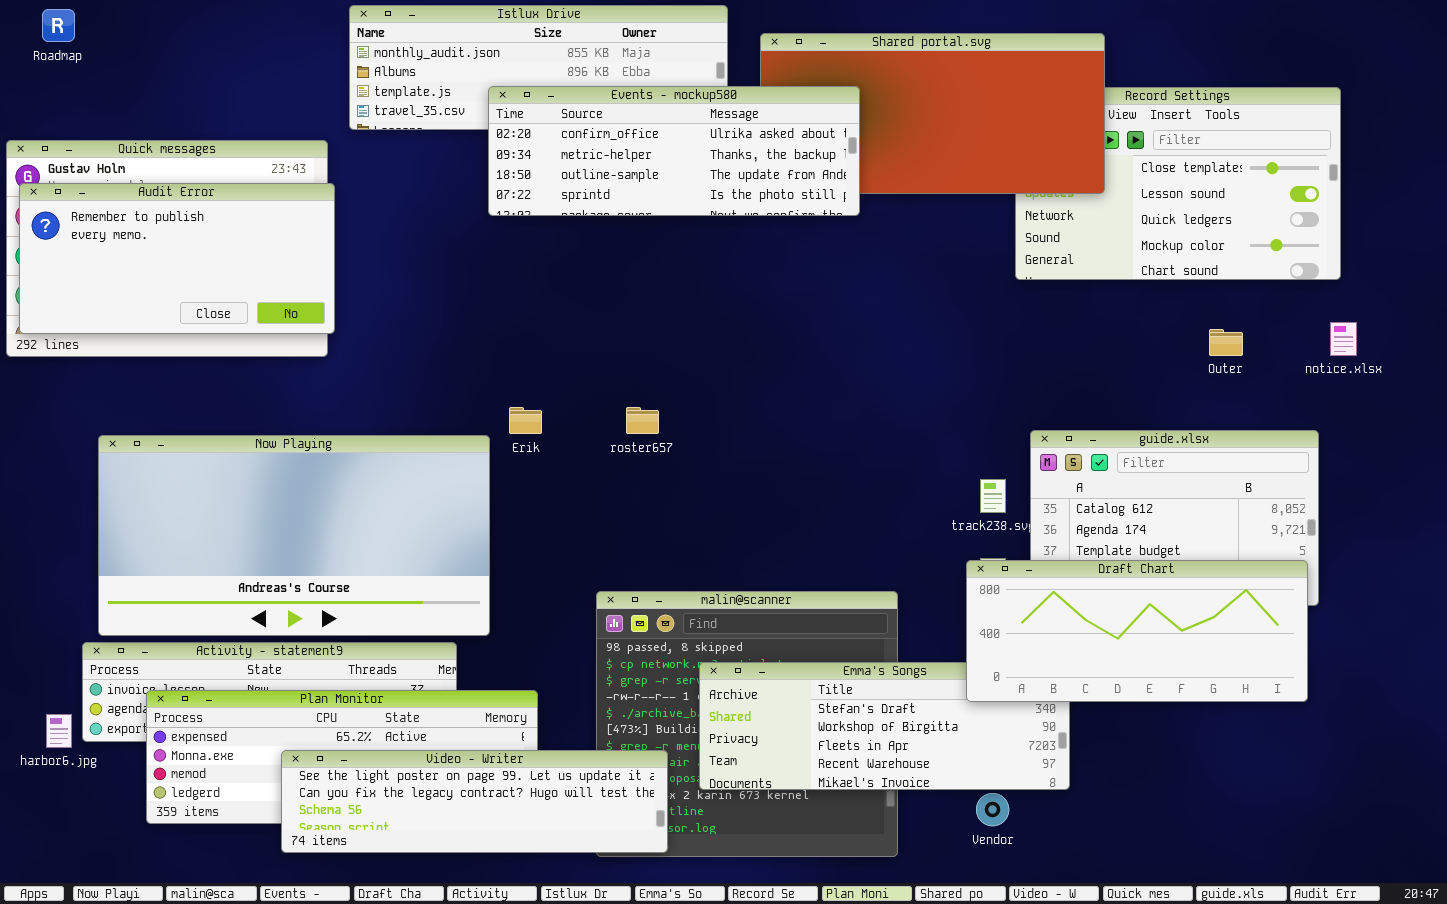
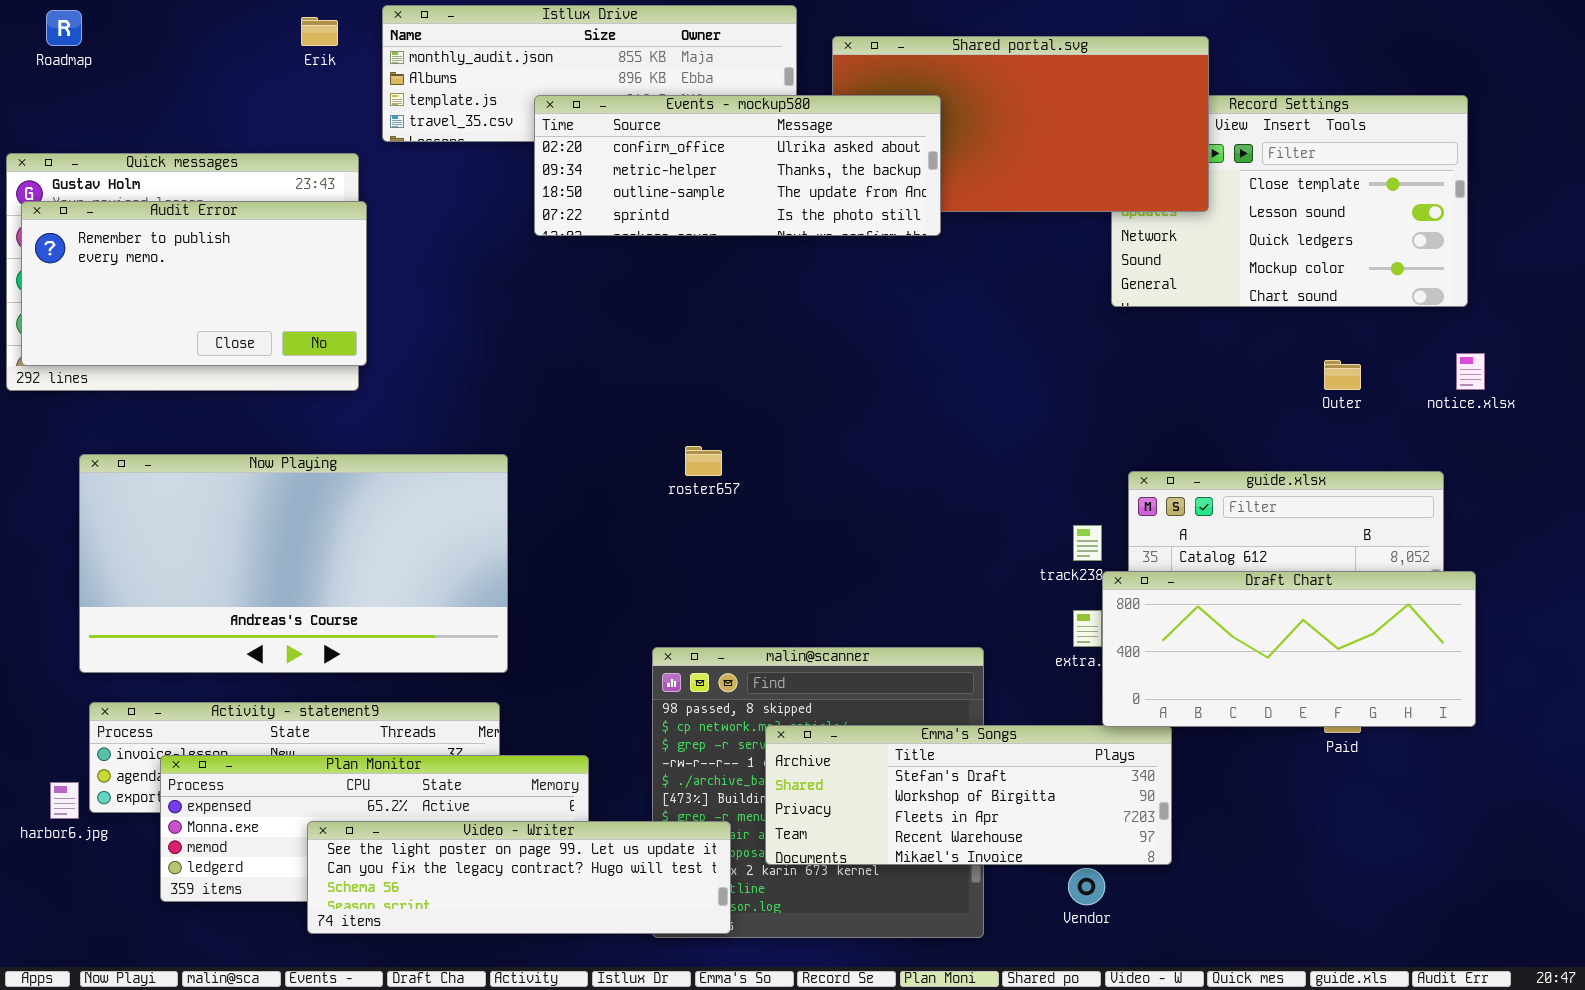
Erik: [509,407,542,434] -> [301,17,338,46], moved
Now Playing: [98,435,490,636] -> [79,454,508,673], moved
Draft Chart: [966,560,1308,702] -> [1102,571,1476,727], moved

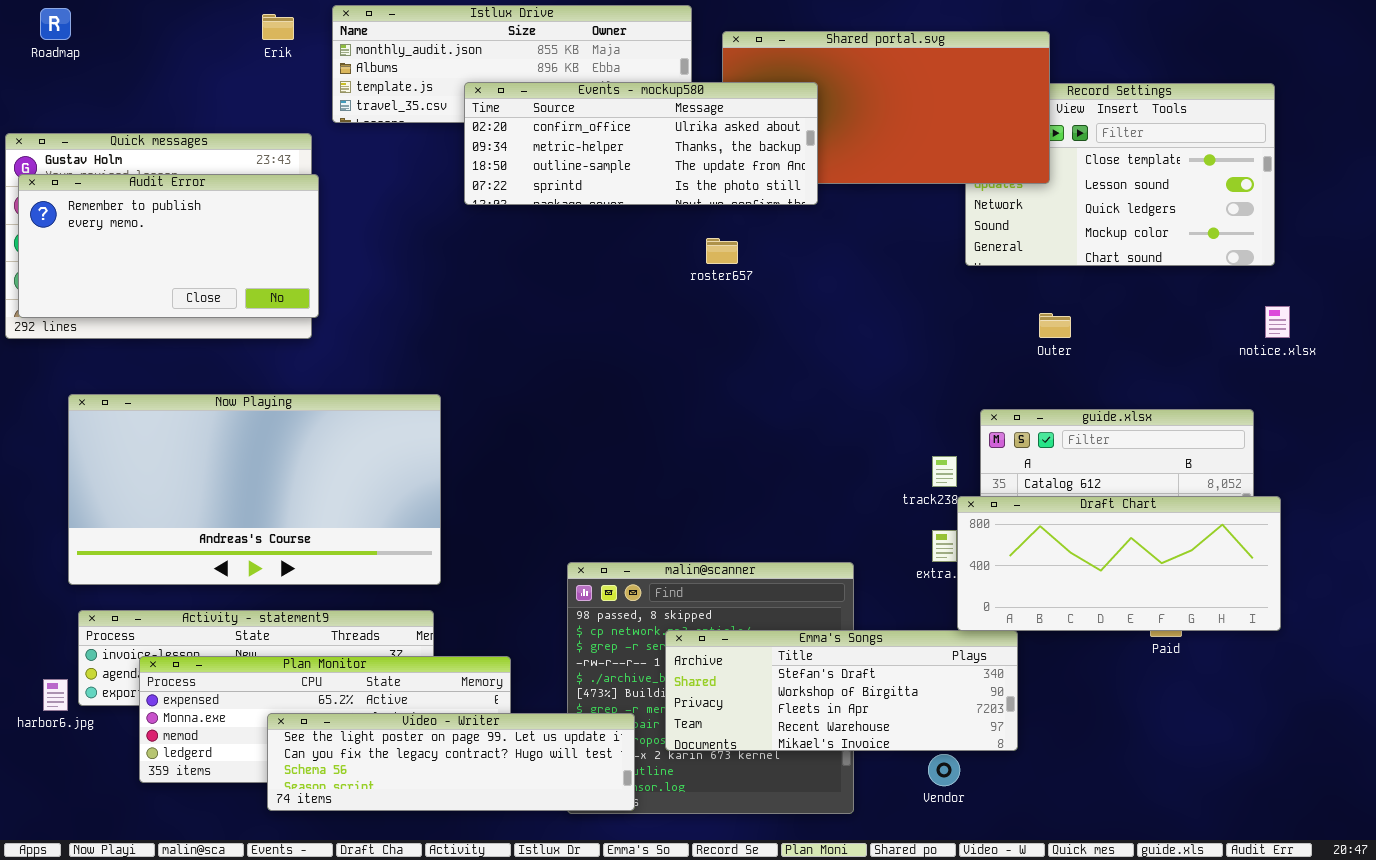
Outer: [1324,360,1361,390] -> [1039,313,1071,338], moved
roster657: [685,446,722,476] -> [706,238,738,264], moved

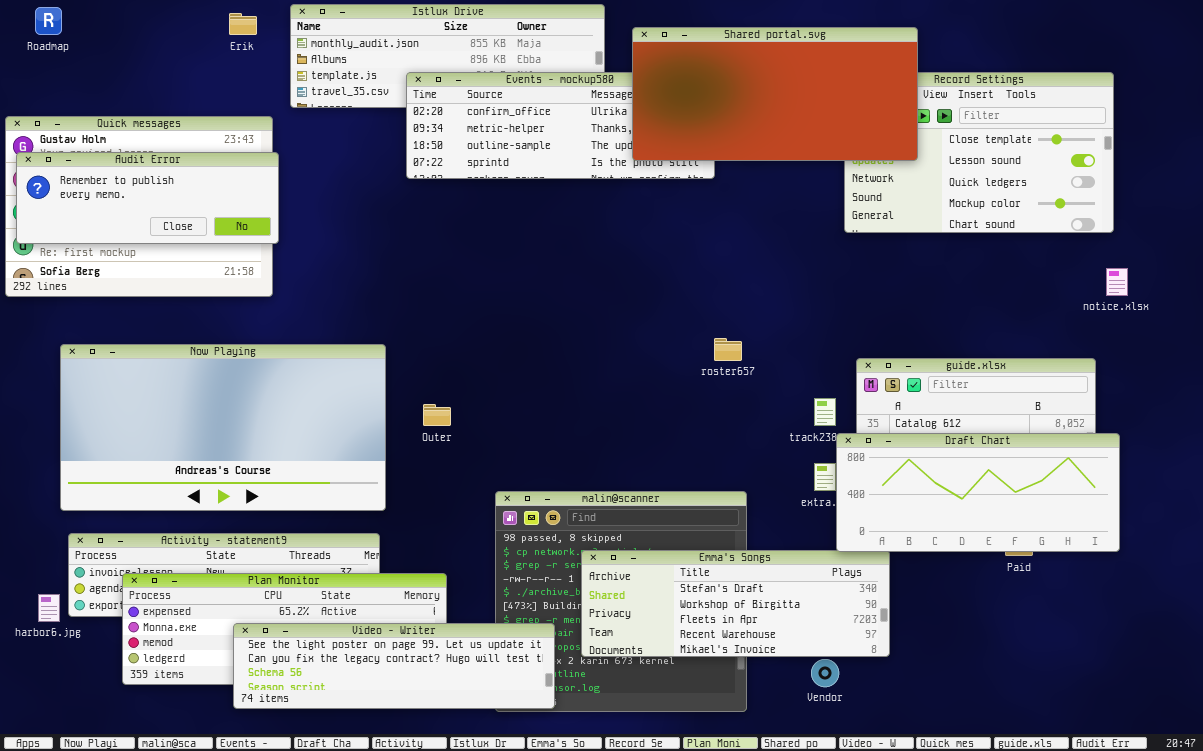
Shared portal.svg: [722,31,1050,184] -> [632,27,918,161], raised
Audit Error: [18,174,319,318] -> [16,152,279,244], resized
roster657: [706,238,738,264] -> [714,338,742,361], moved
Outer: [1039,313,1071,338] -> [423,404,451,426], moved

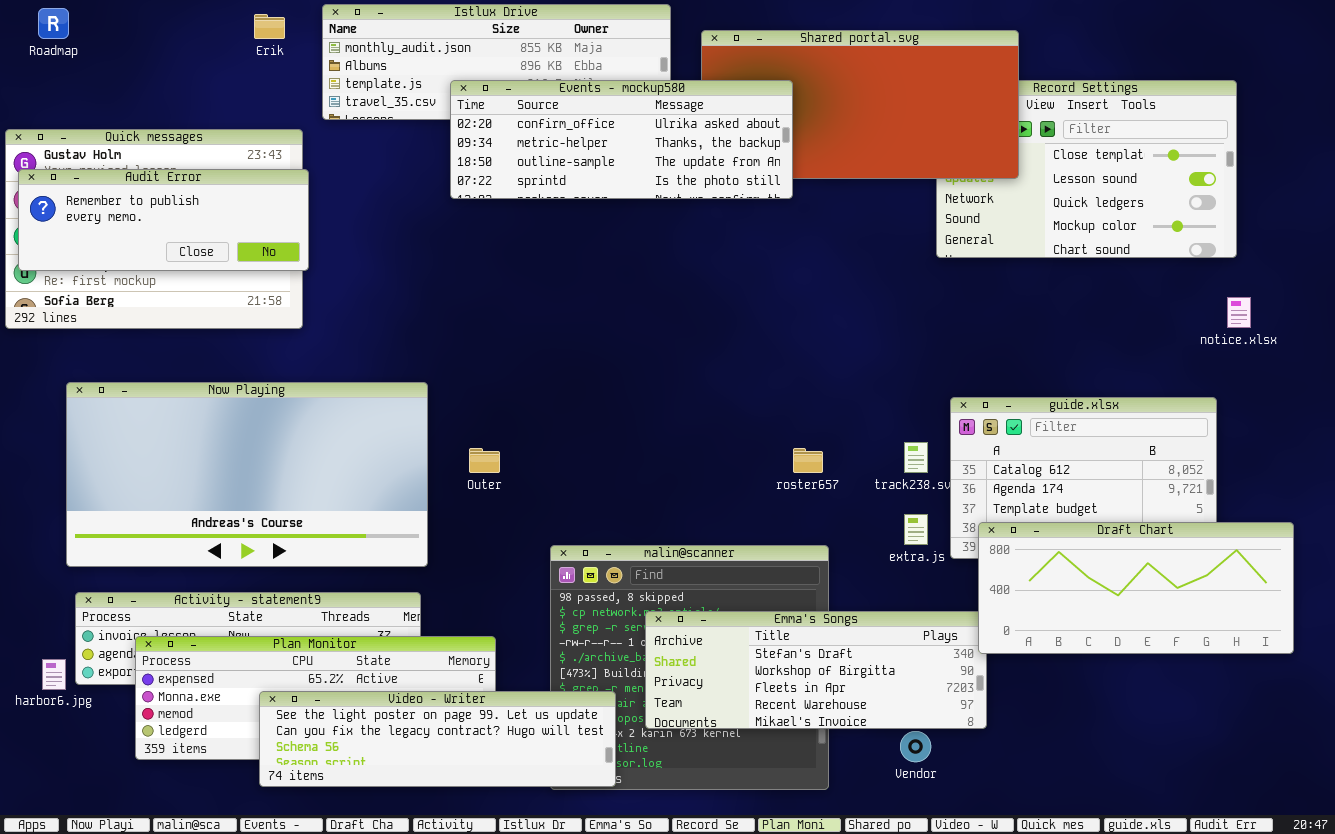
Events - mockup580: [406,72,715,179] -> [450,80,793,199], raised
roster657: [714,338,742,361] -> [793,448,823,473], moved
Draft Chart: [836,433,1120,552] -> [978,522,1294,654], moved

